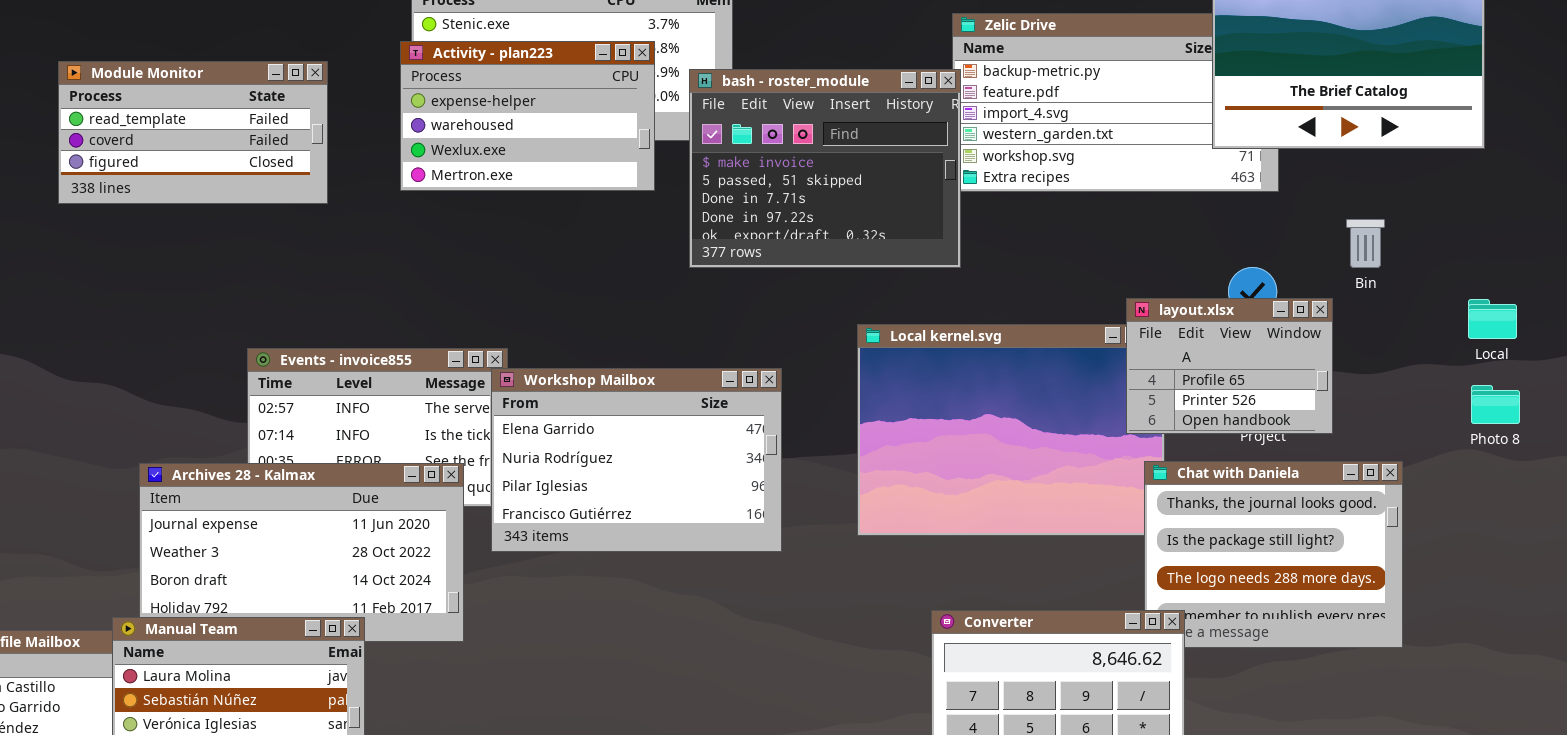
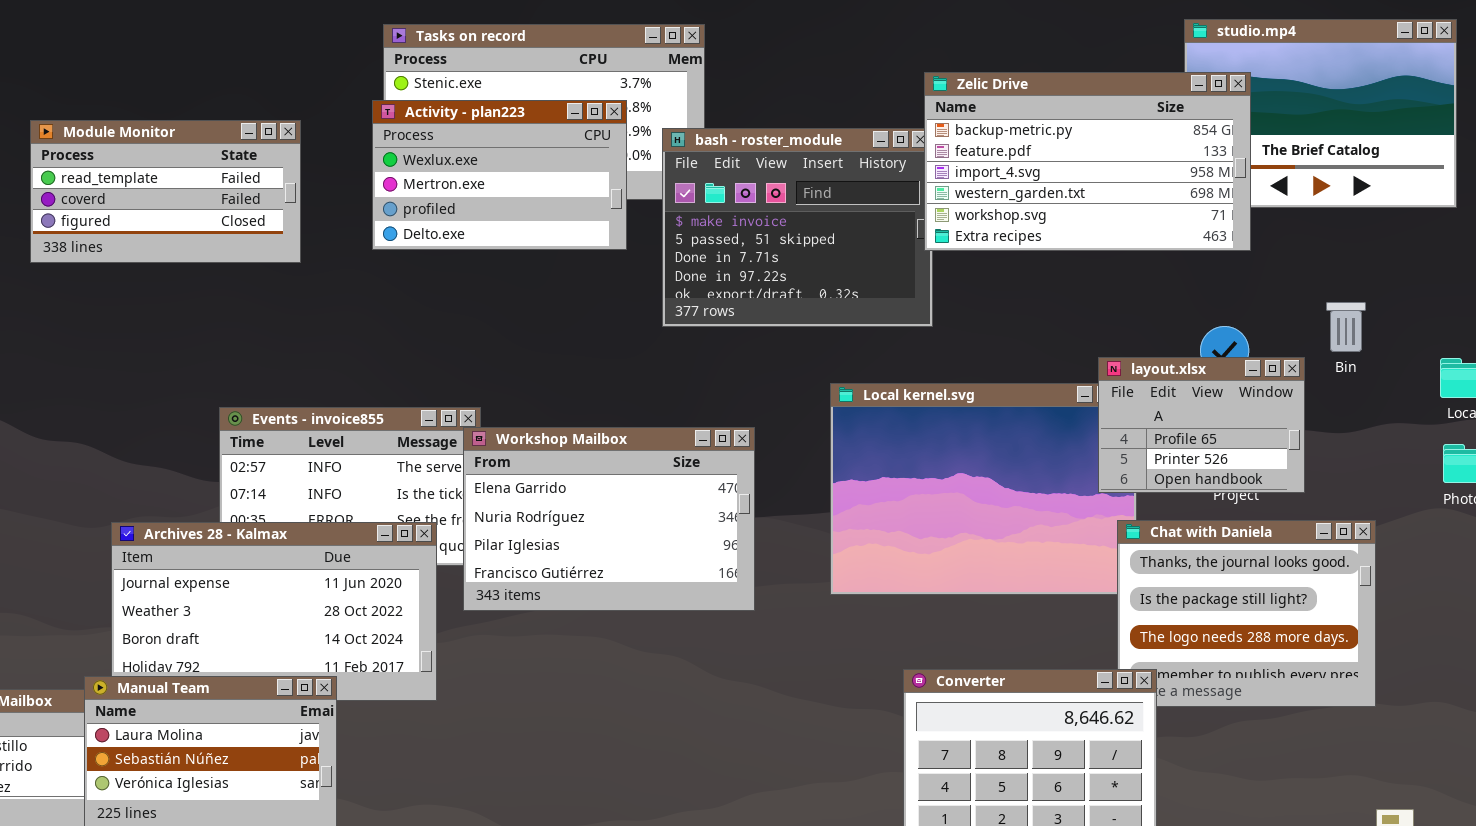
Zelic Drive: [952,13,1279,192] -> [924,72,1251,251], raised
Activity - plan223: [400,41,655,191] -> [372,100,627,250], scrolled down 2 rows
Bin: [1346,219,1385,268] -> [1326,302,1366,352], moved

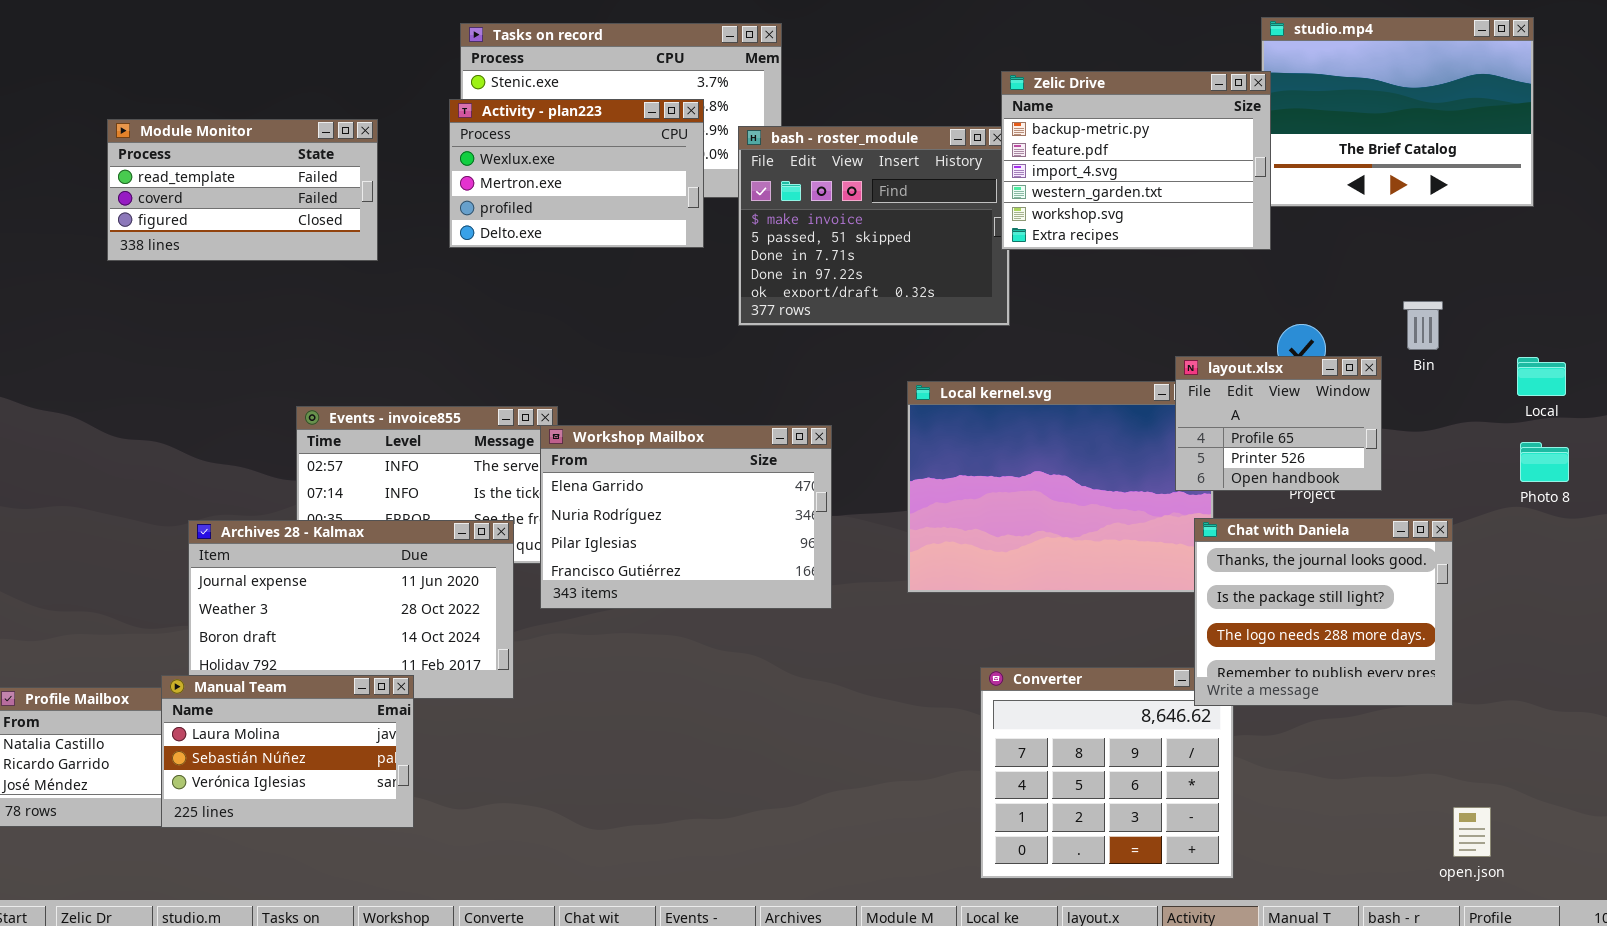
Zelic Drive: [924,72,1251,251] -> [1001,71,1271,250], resized
Chat with Daniela: [1117,520,1376,707] -> [1194,518,1453,706], raised

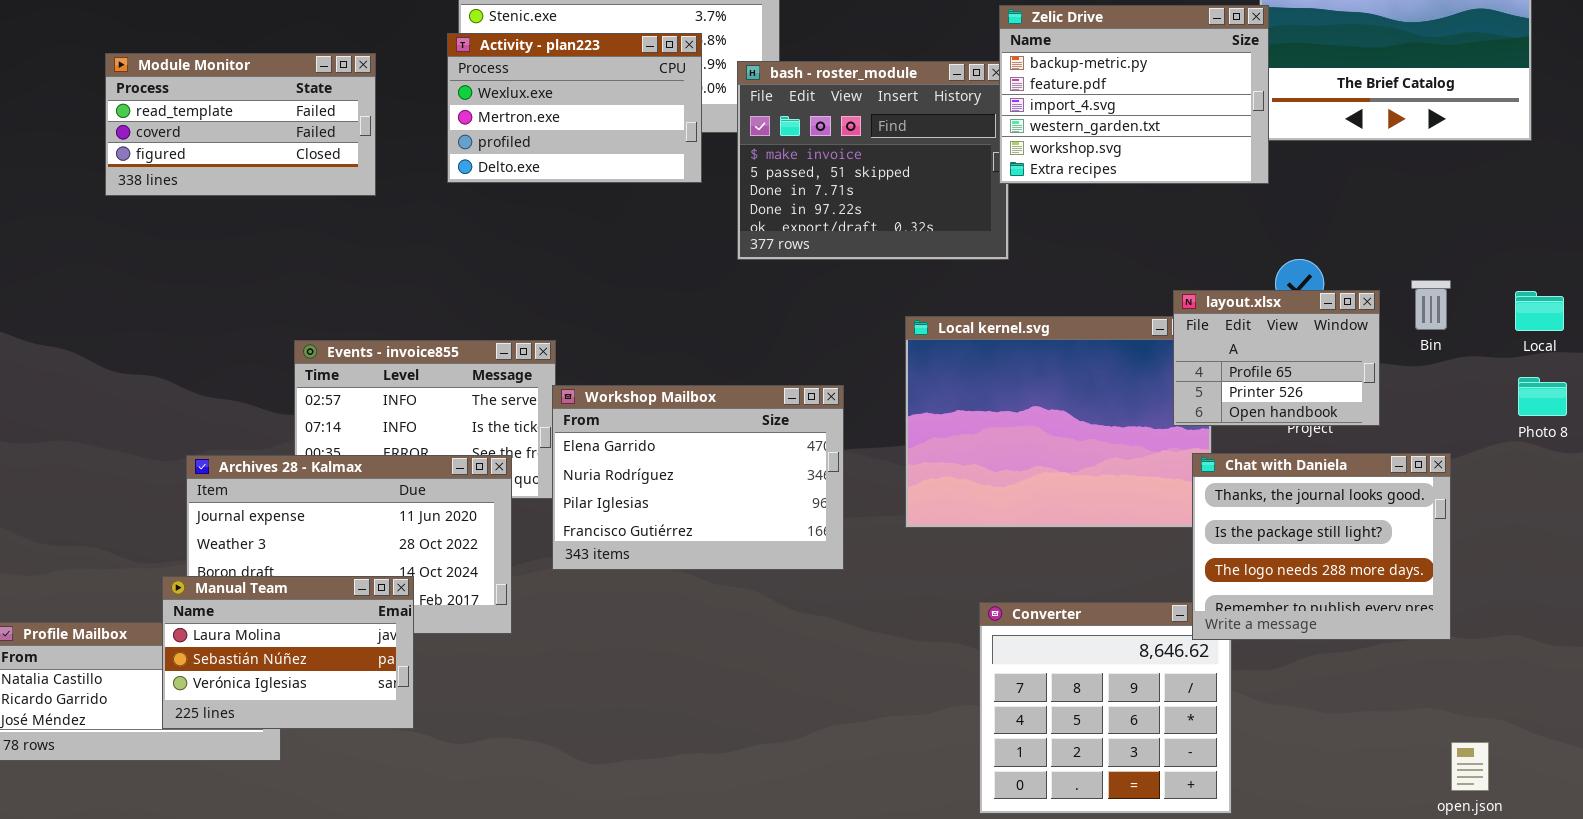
Bin: [1403,301,1443,350] -> [1411,280,1451,330], moved
Workshop Mailbox: [540,425,832,609] -> [552,385,844,570], moved
Manual Team: [161,675,414,828] -> [162,576,414,729], moved

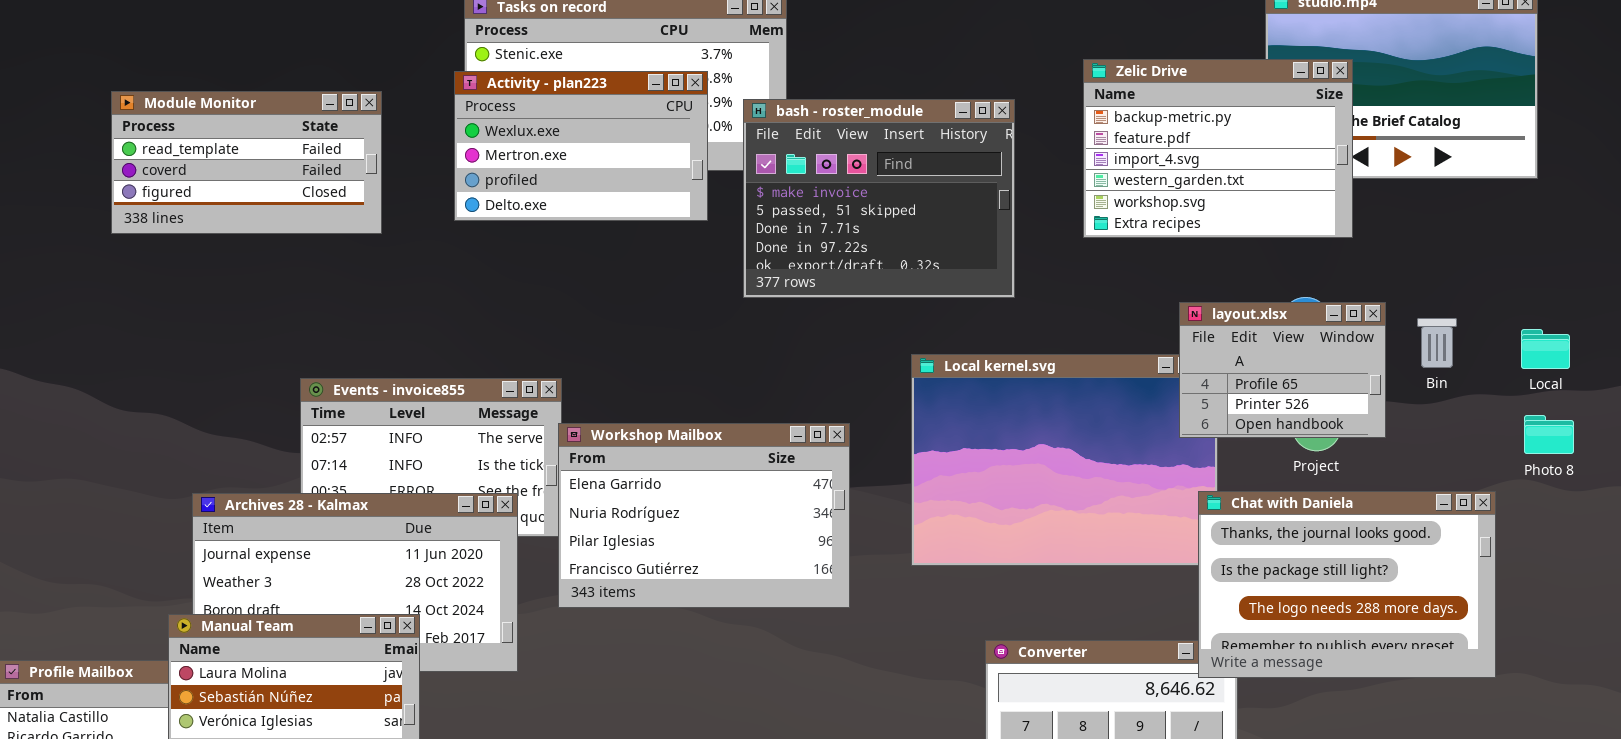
Zelic Drive: [999,5,1269,184] -> [1083,59,1353,238], moved
layout.xlsx: [1173,290,1380,426] -> [1179,302,1386,438], moved
Chat with Daniela: [1192,453,1451,640] -> [1198,491,1496,678], resized

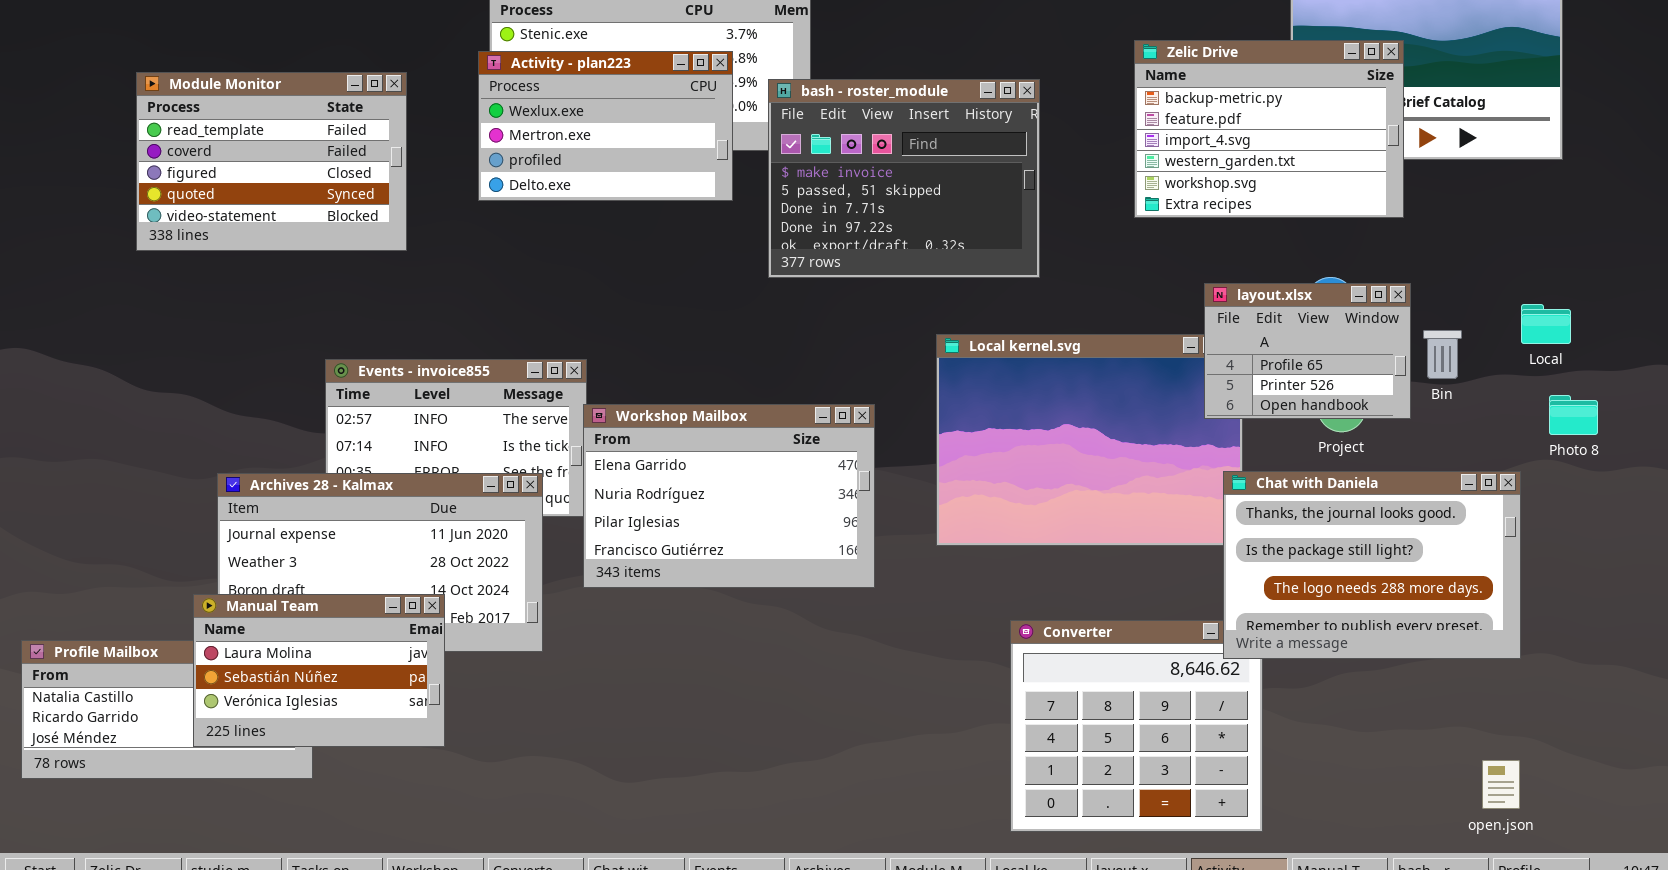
Zelic Drive: [1083,59,1353,238] -> [1134,40,1404,218], moved
Module Monitor: [111,91,382,234] -> [136,72,407,251], resized
Bin: [1417,318,1457,368] -> [1423,330,1462,379], moved
Local: [1521,329,1570,369] -> [1521,304,1571,344], moved

